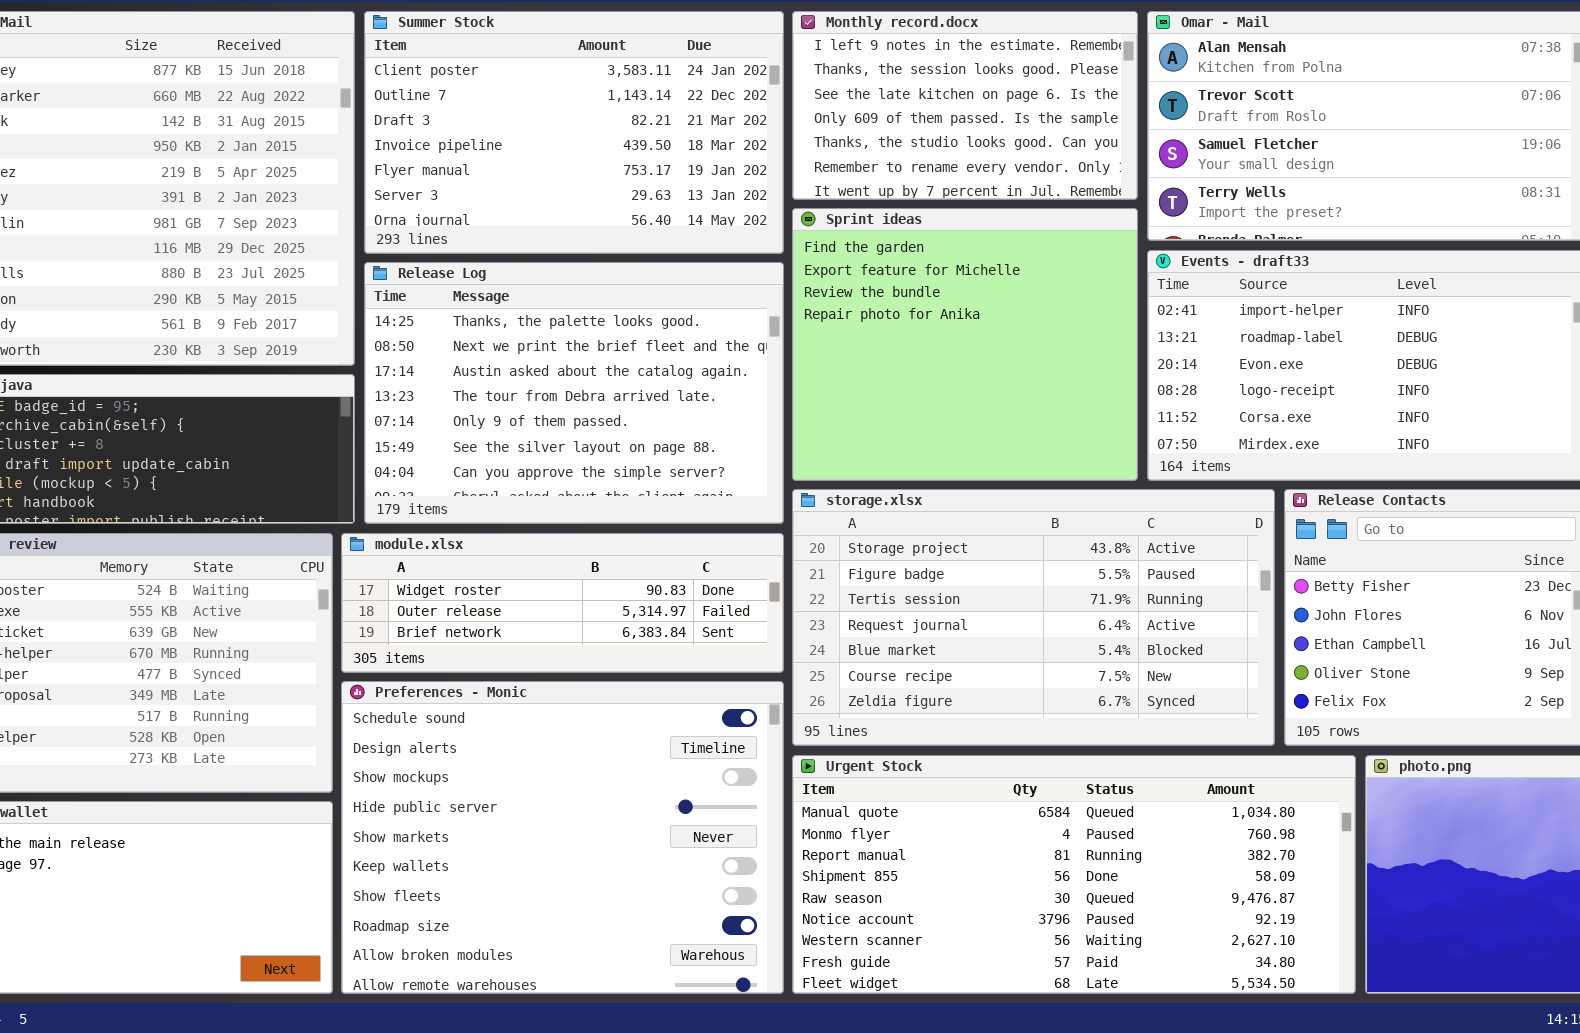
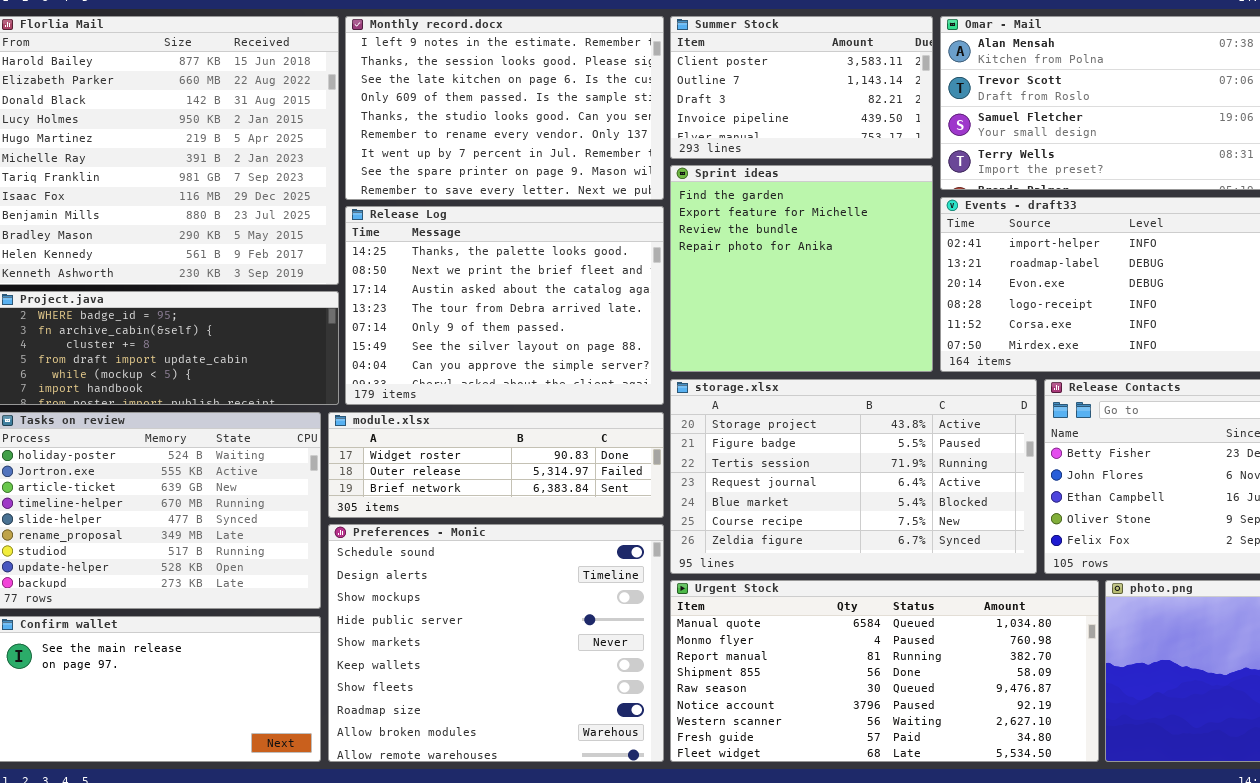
Summer Stock: [364,11,784,254] -> [670,16,933,159], moved, resized
Monthly record.docx: [792,11,1138,200] -> [345,16,664,200], moved, resized

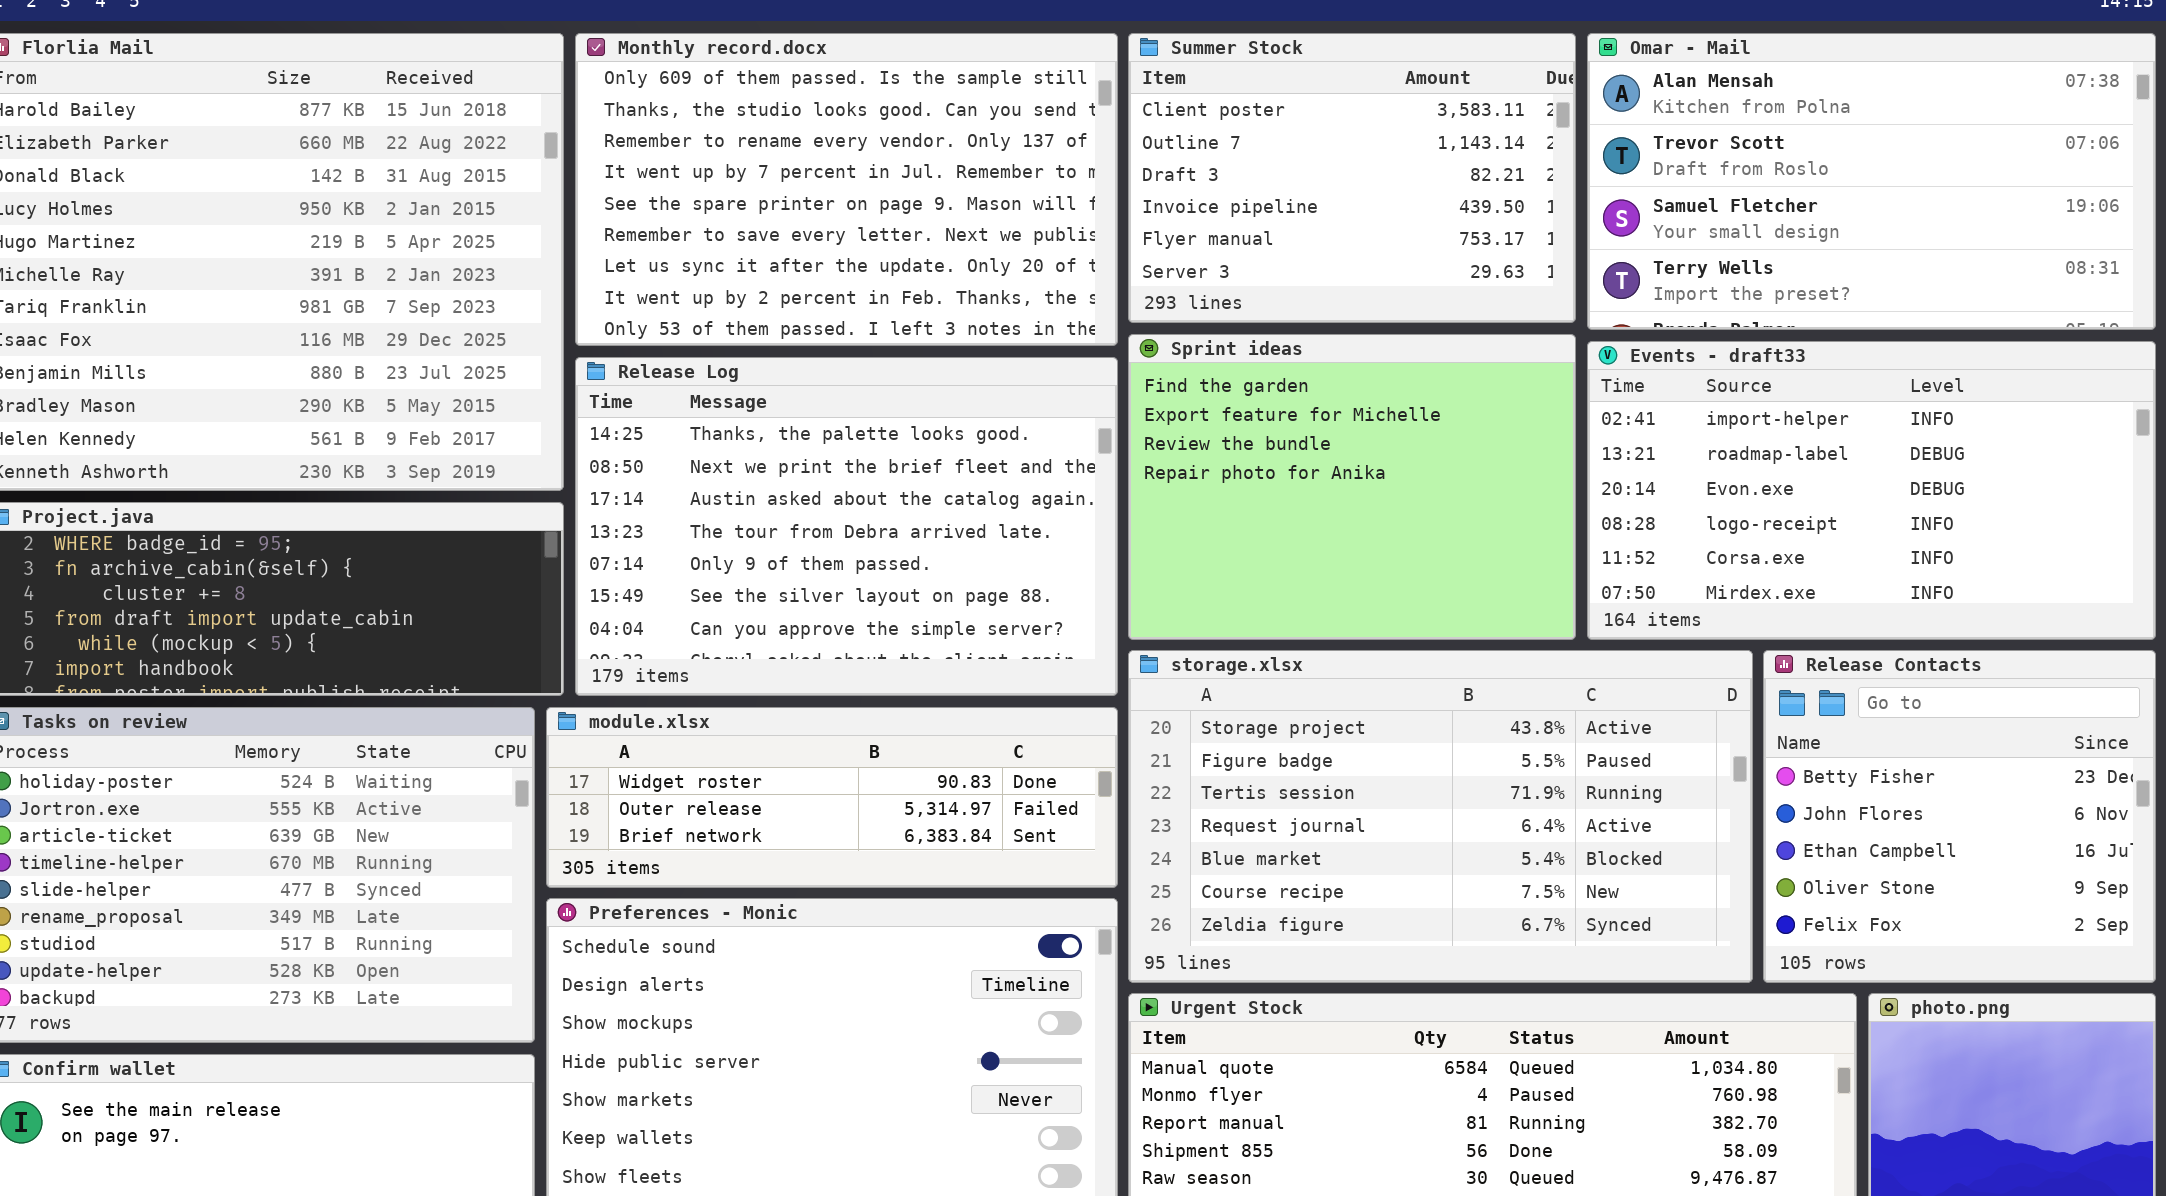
Monthly record.docx: [345,16,664,200] -> [575,33,1118,346], scrolled down 3 rows
Summer Stock: [670,16,933,159] -> [1128,33,1576,323], resized
Sprint ideas: [670,165,933,372] -> [1128,334,1576,640], resized

